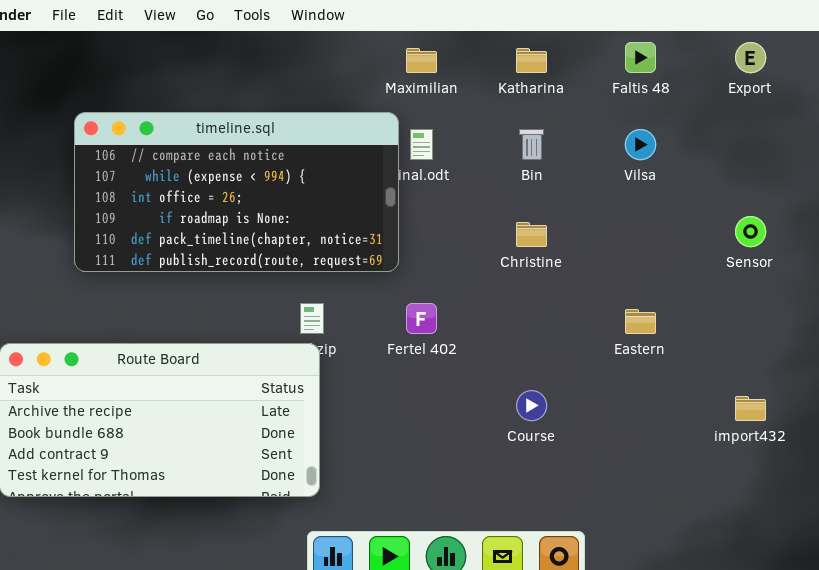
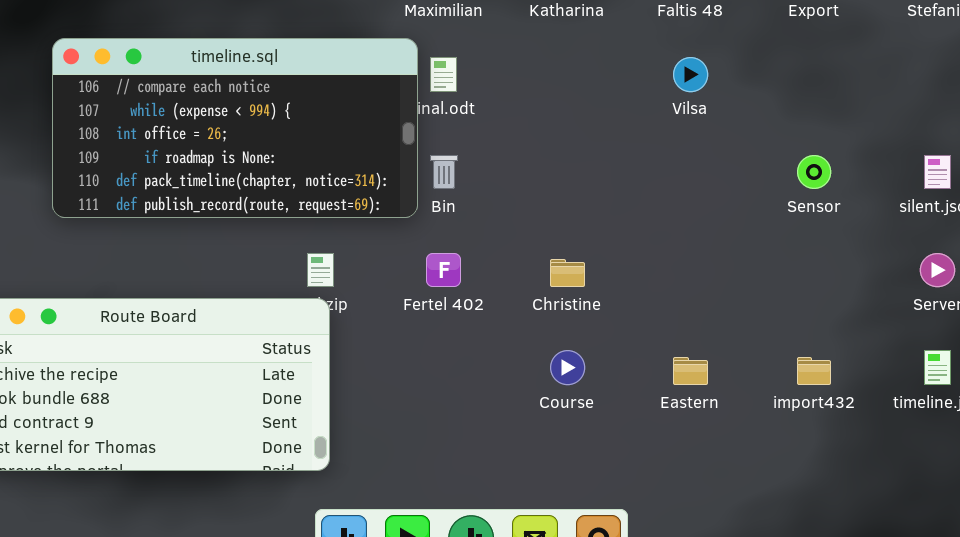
Bin: [519,129,544,160] -> [430,155,458,189], moved
Christine: [516,222,547,247] -> [550,259,585,287], moved
Eastern: [625,309,656,334] -> [673,357,708,385], moved

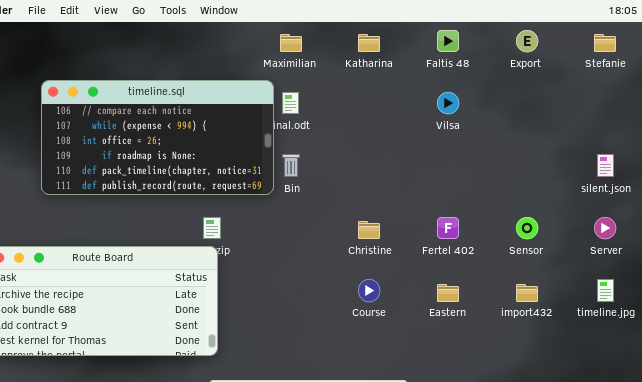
Sensor: [797,155,831,189] -> [516,217,538,239], moved
Fertel 402: [426,253,461,287] -> [437,217,459,239], moved

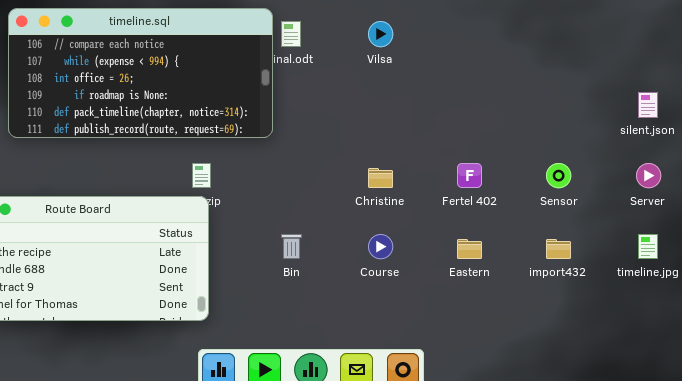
Vilsa: [437,92,459,114] -> [368,21,393,47], moved
Bin: [282,154,300,177] -> [281,234,302,259], moved

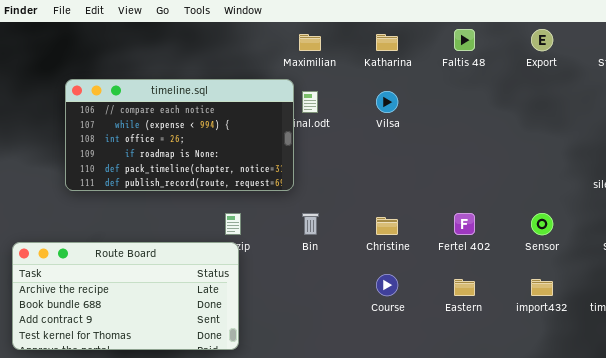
Bin: [281,234,302,259] -> [302,213,319,235], moved

